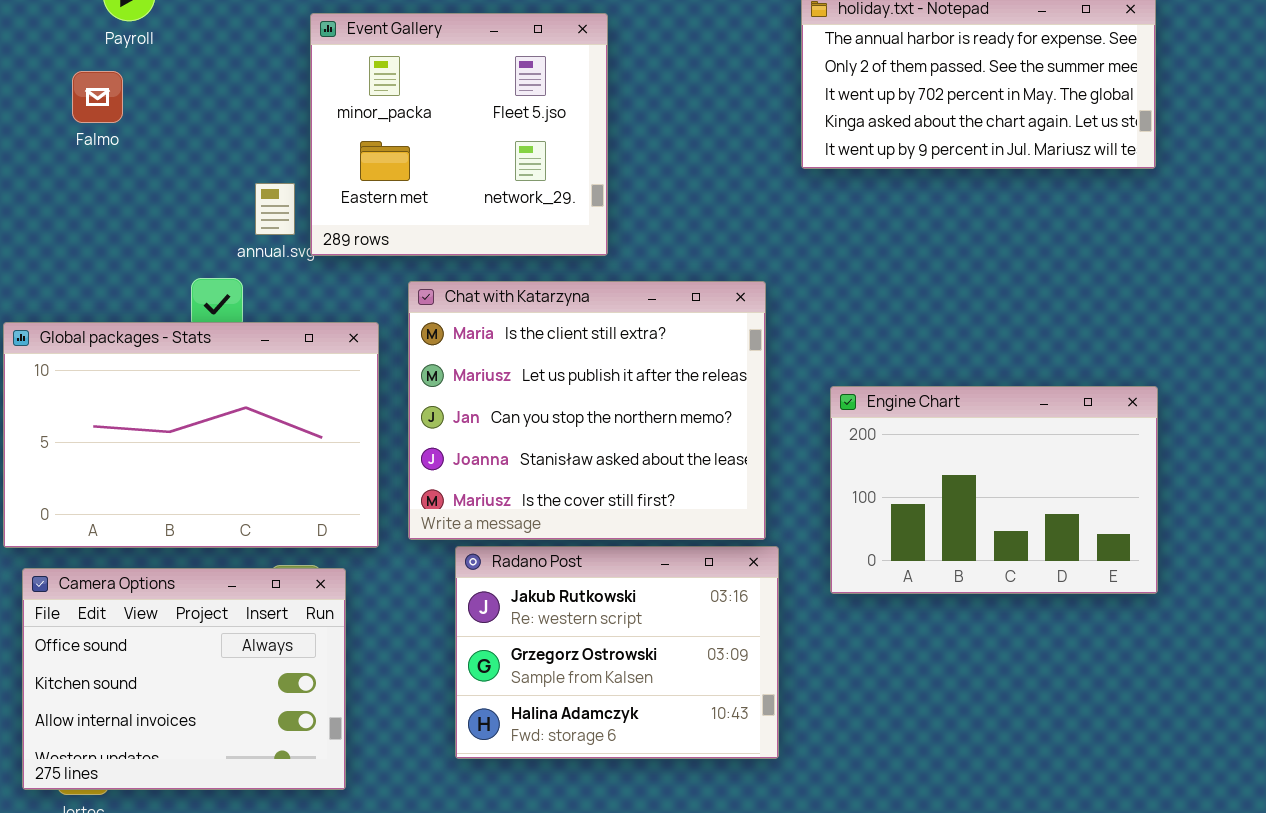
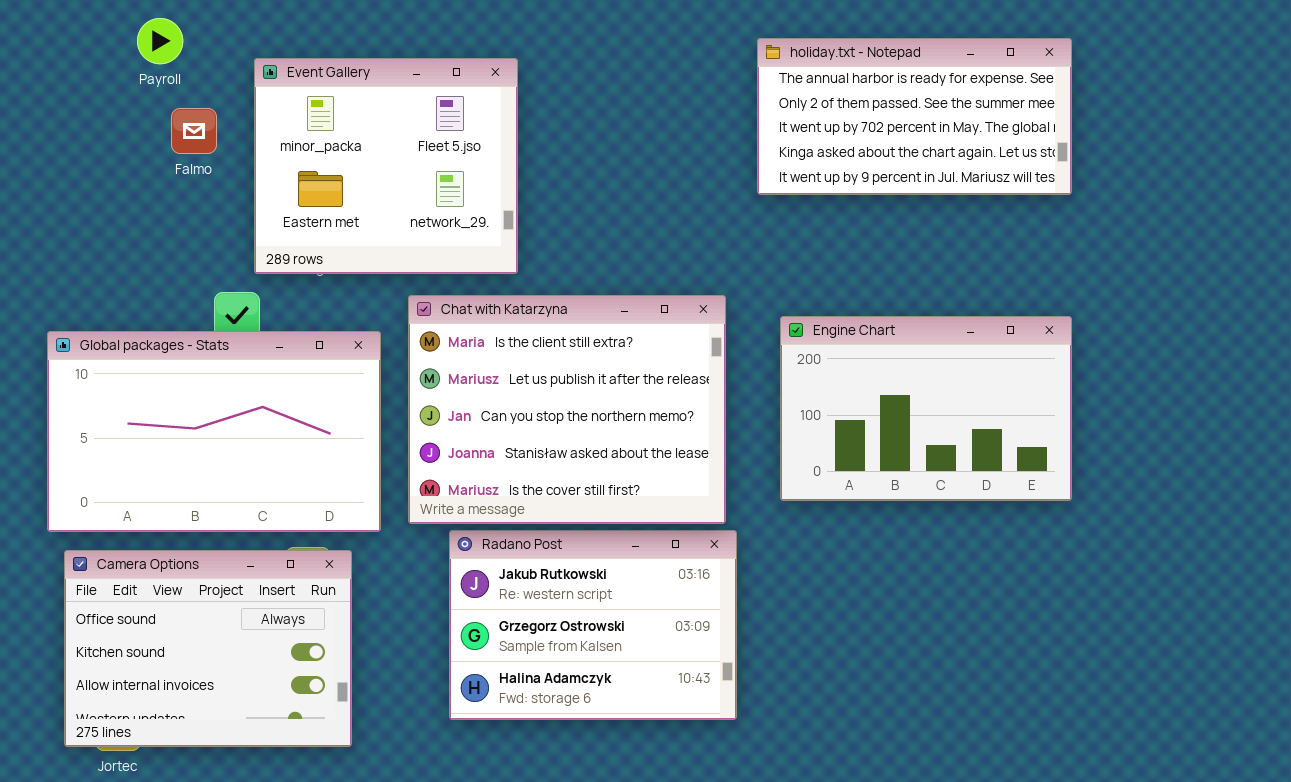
Event Gallery: [310,13,608,256] -> [254,58,518,274], moved
Falmo: [72,71,123,123] -> [171,108,217,154], moved
Engine Chart: [830,386,1158,594] -> [780,316,1072,501], moved

